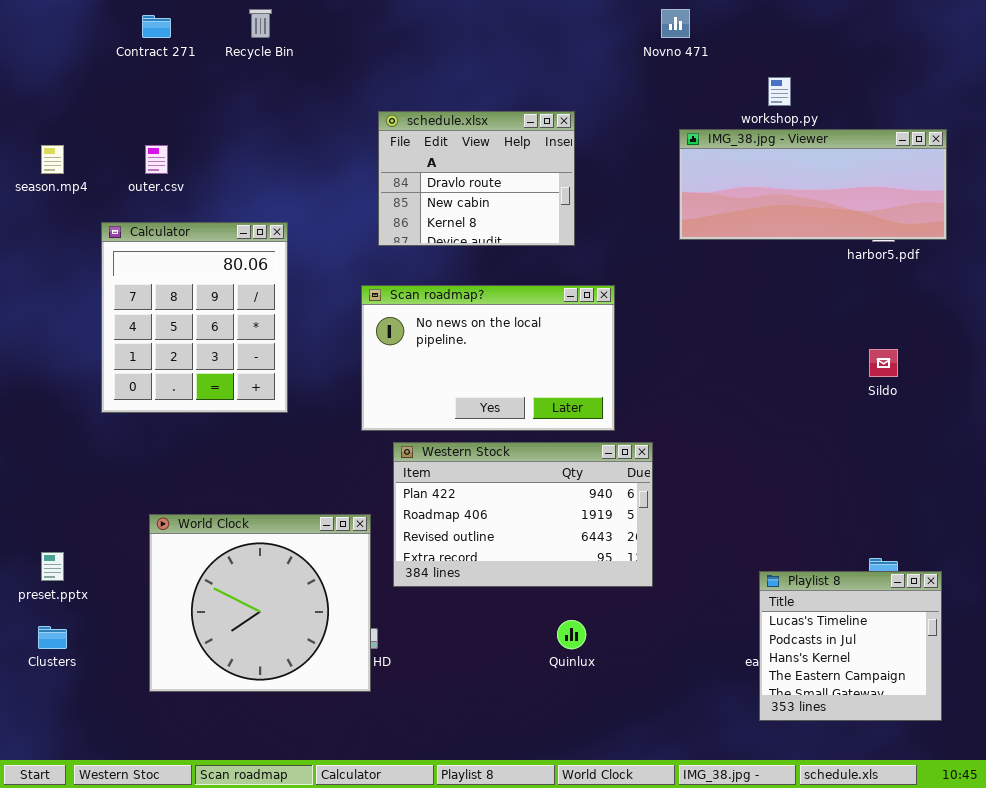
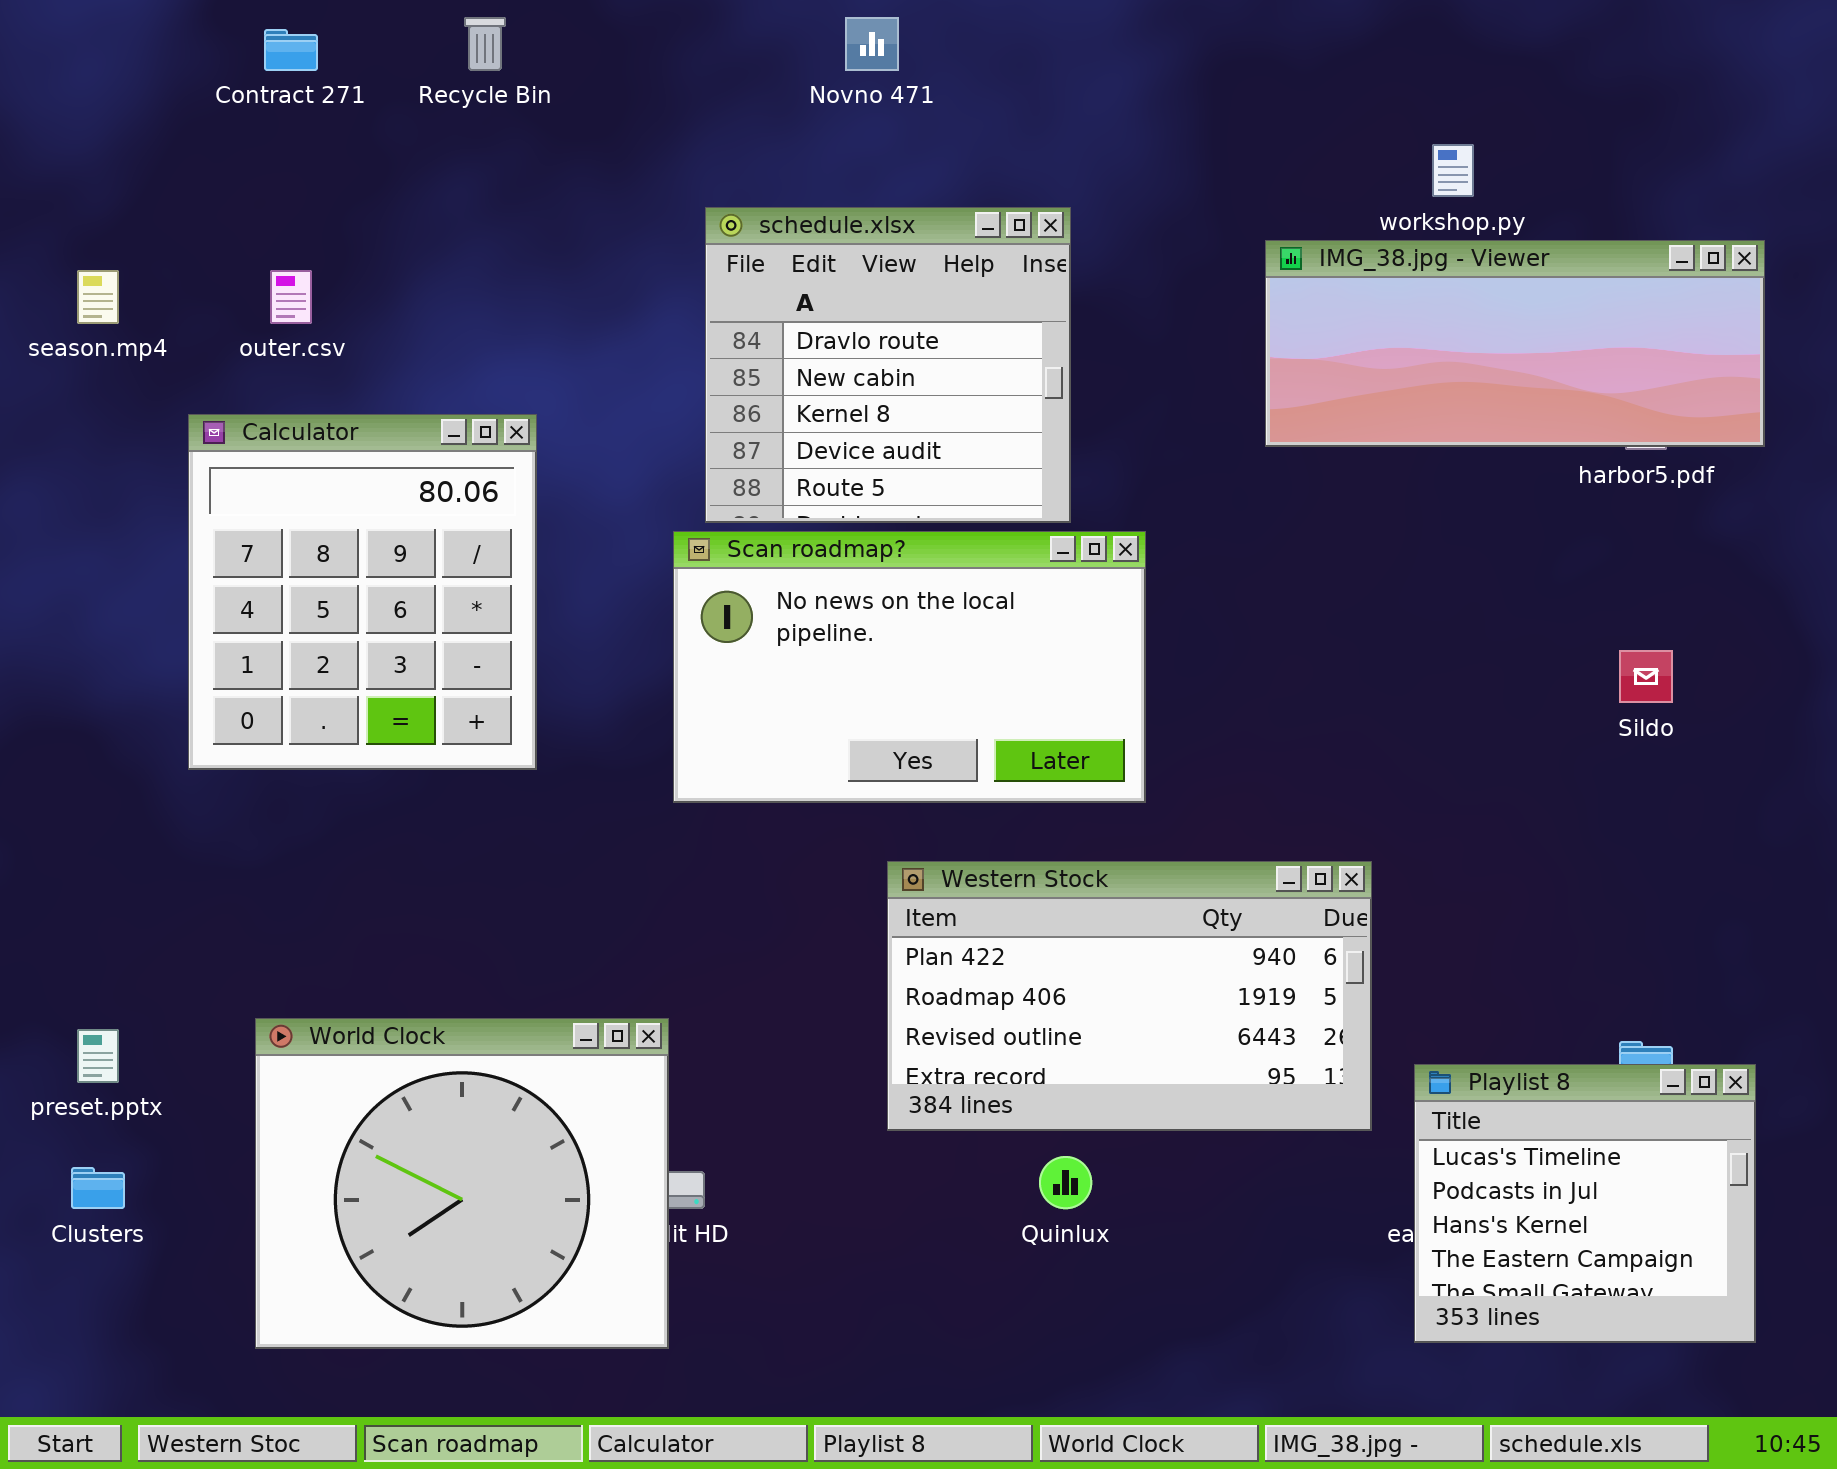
Novno 471: [661,9,690,38] -> [845,17,899,71], moved
schedule.xlsx: [378,111,575,246] -> [705,207,1071,523], resized
Western Stock: [393,442,653,587] -> [887,861,1372,1131], moved
World Clock: [149,514,371,692] -> [255,1018,669,1349], moved

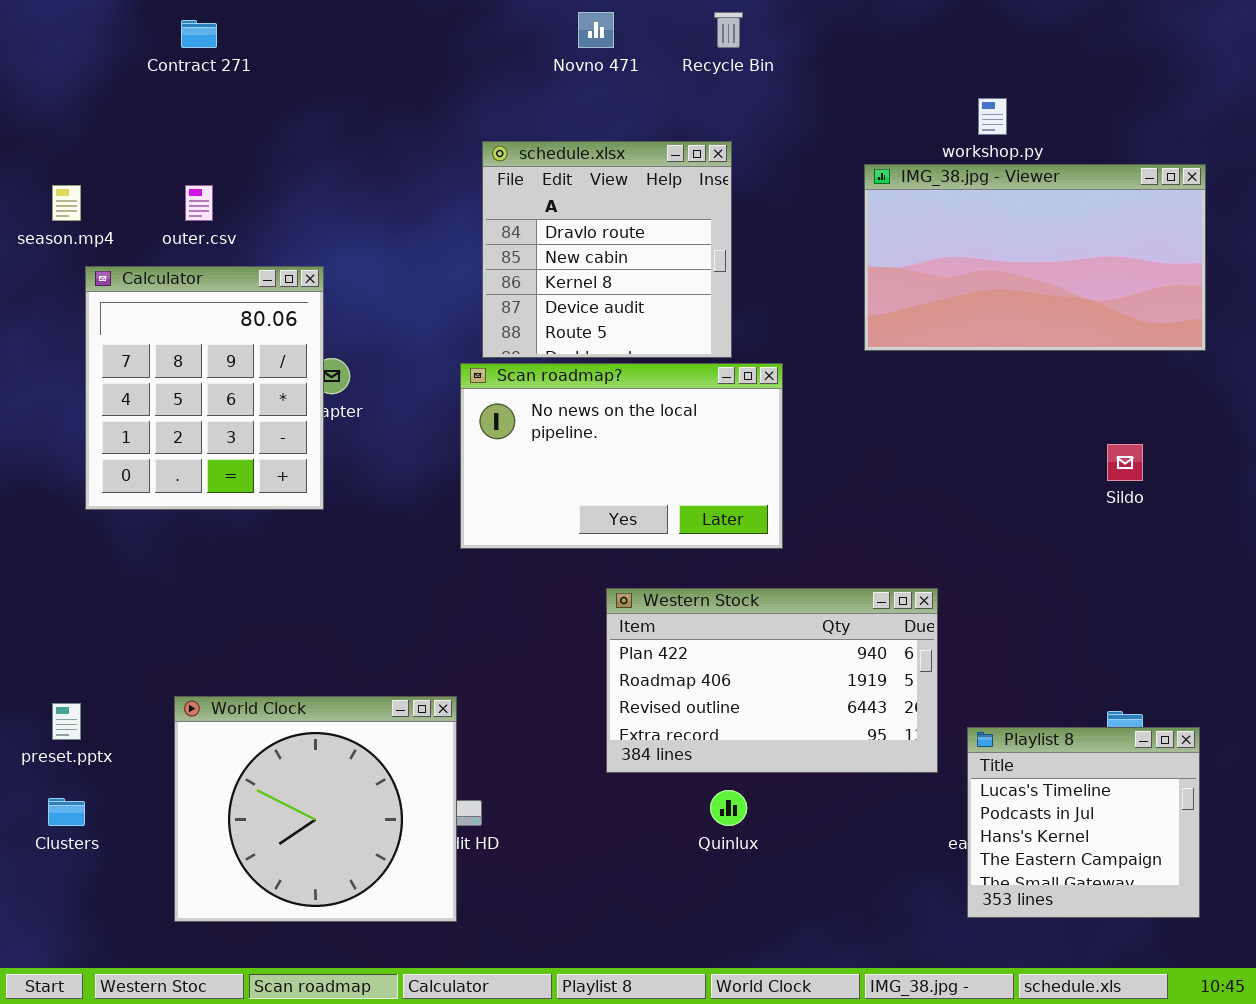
Recycle Bin: [464,17,506,71] -> [714,12,743,48], moved
IMG_38.jpg - Viewer: [1265,240,1765,447] -> [864,164,1206,351], resized
Calculator: [188,414,537,770] -> [85,266,324,510], moved

